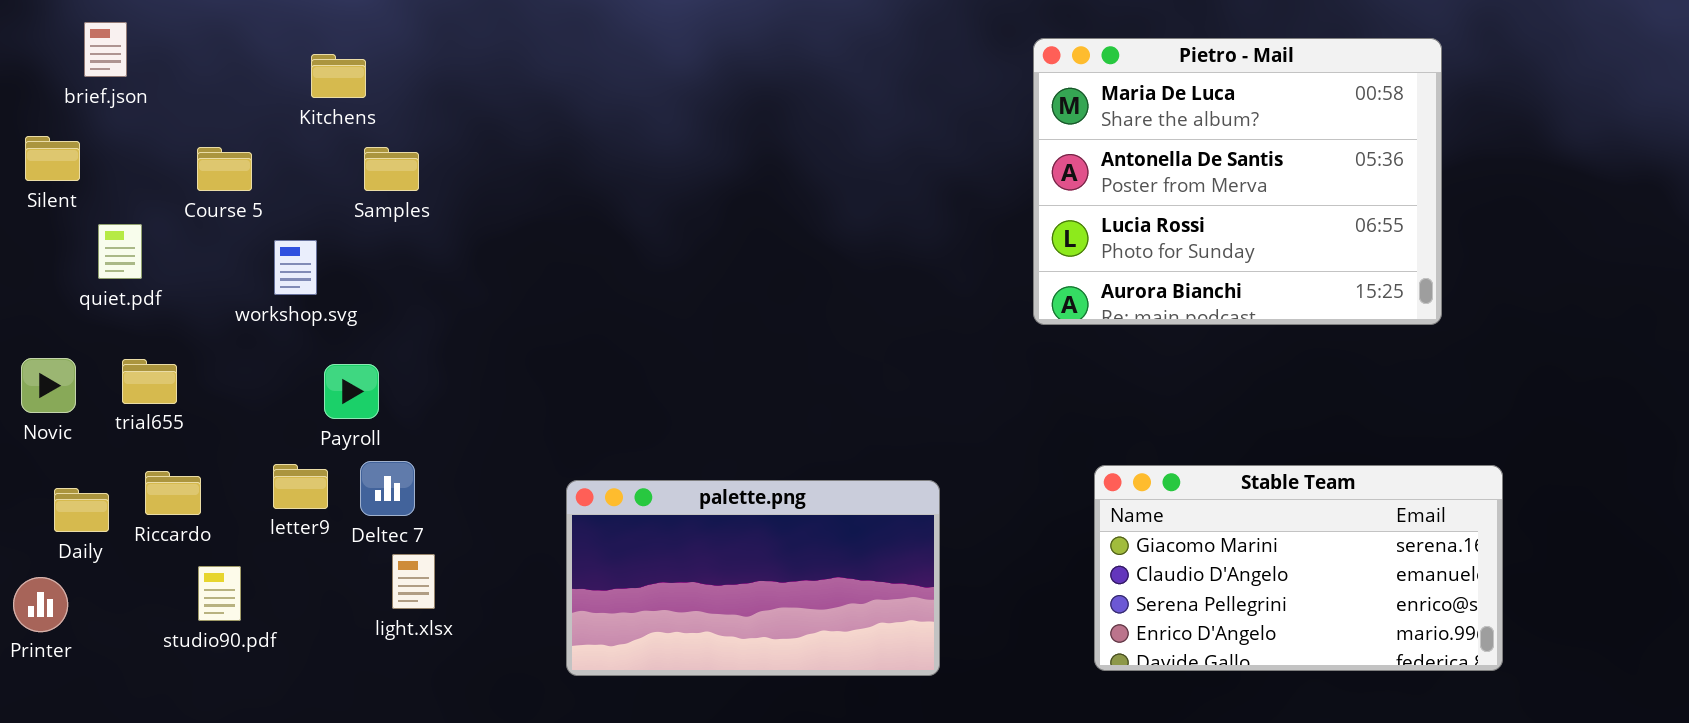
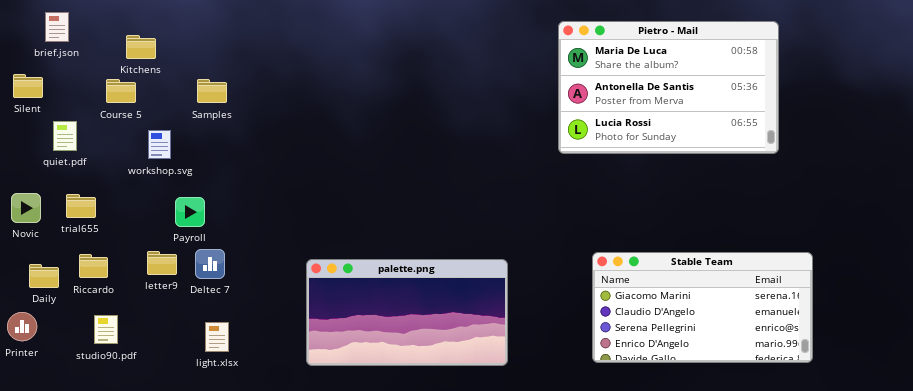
Pietro - Mail: [1033,38,1442,325] -> [558,21,779,154], resized
Kitchens: [311,54,366,98] -> [126,35,156,59], moved
light.xlsx: [392,554,435,609] -> [205,322,229,352], moved
studio90.pdf: [198,566,241,621] -> [94,315,118,344], moved

